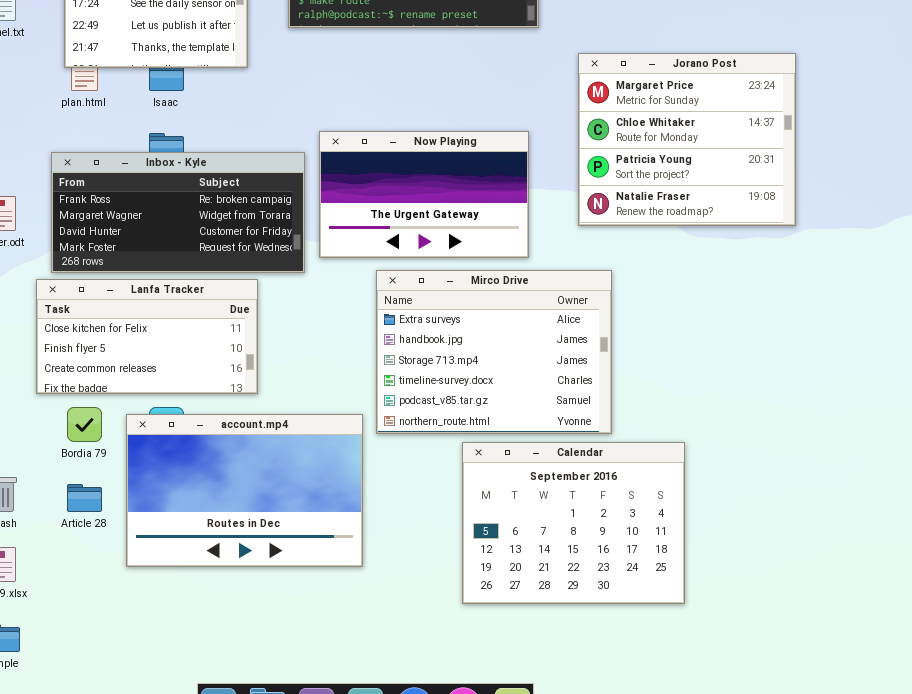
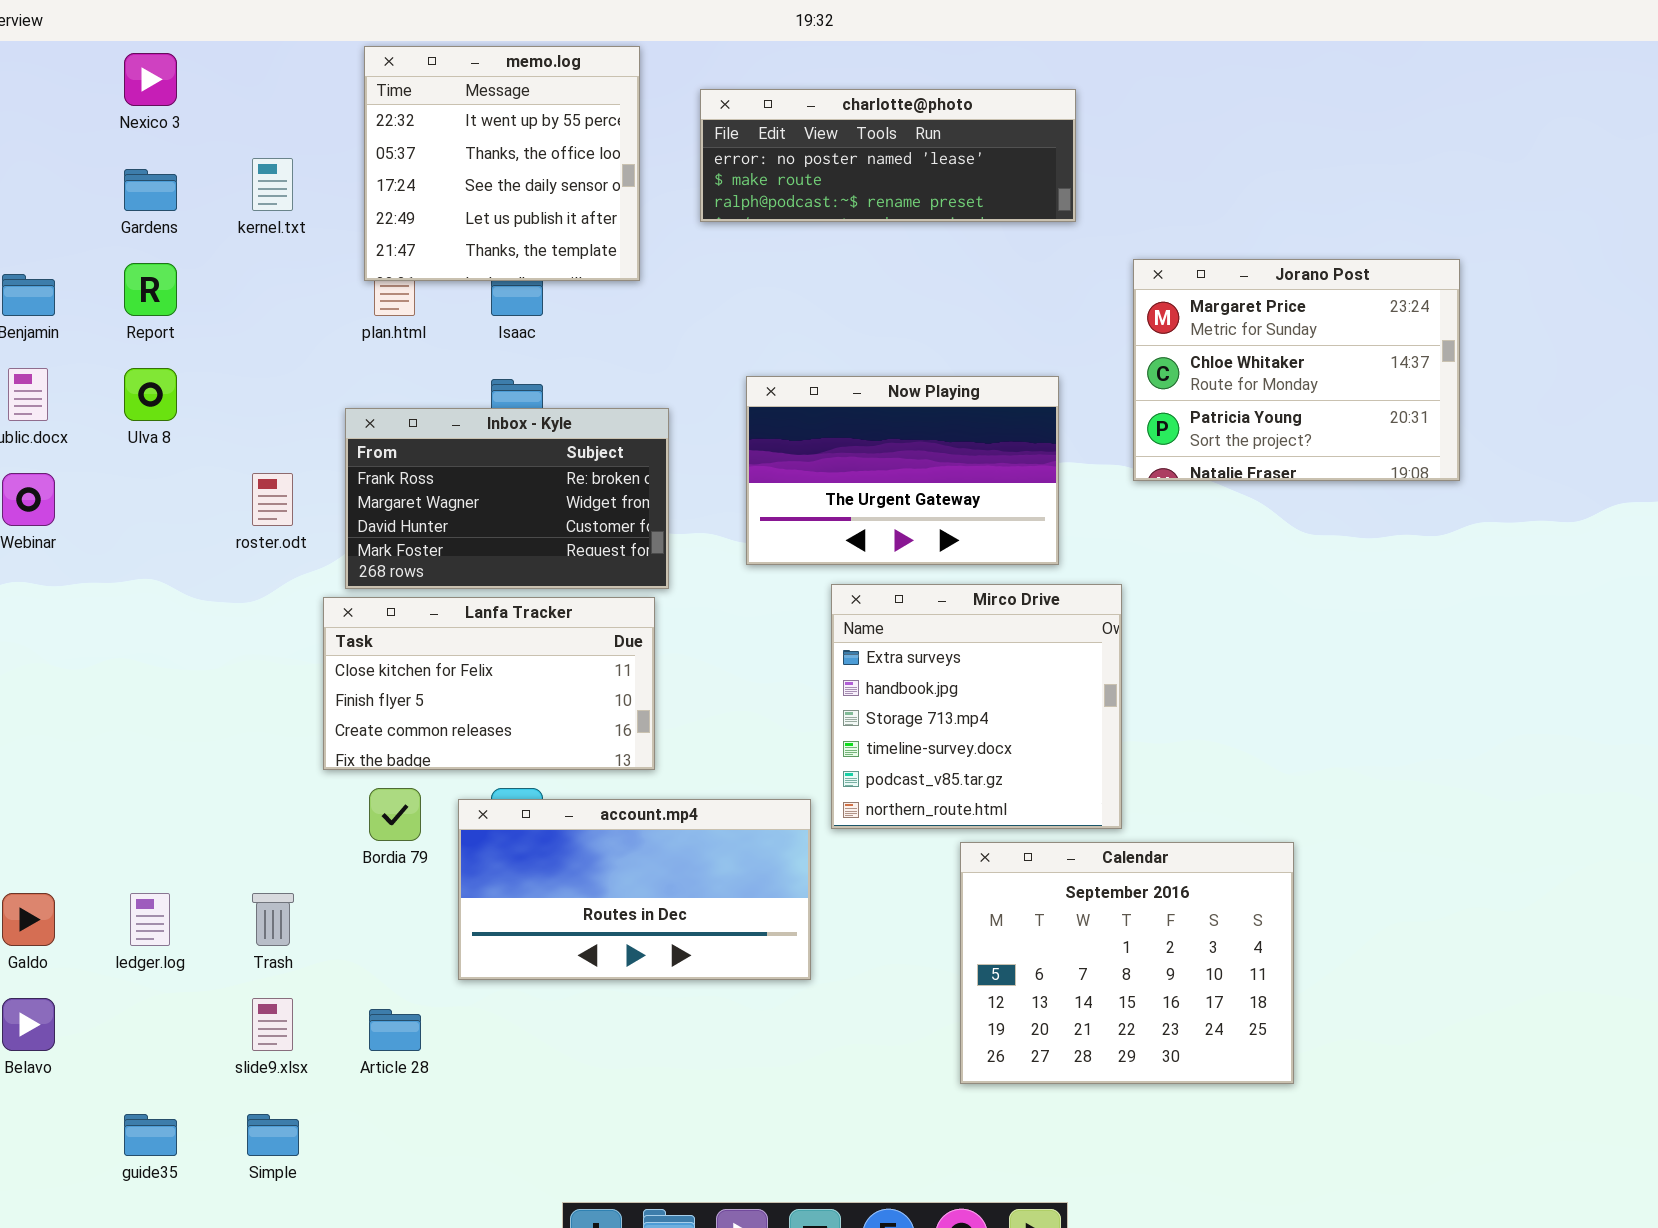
Jorano Post: [578,53,796,226] -> [1133,259,1460,481], resized
Inbox - Kyle: [51,152,305,273] -> [345,408,669,589], resized
Mirco Drive: [376,270,612,434] -> [831,584,1122,829], resized
account.mp4: [126,414,363,567] -> [458,799,811,980], resized
Article 28: [67,484,102,512] -> [369,1009,421,1051], moved

